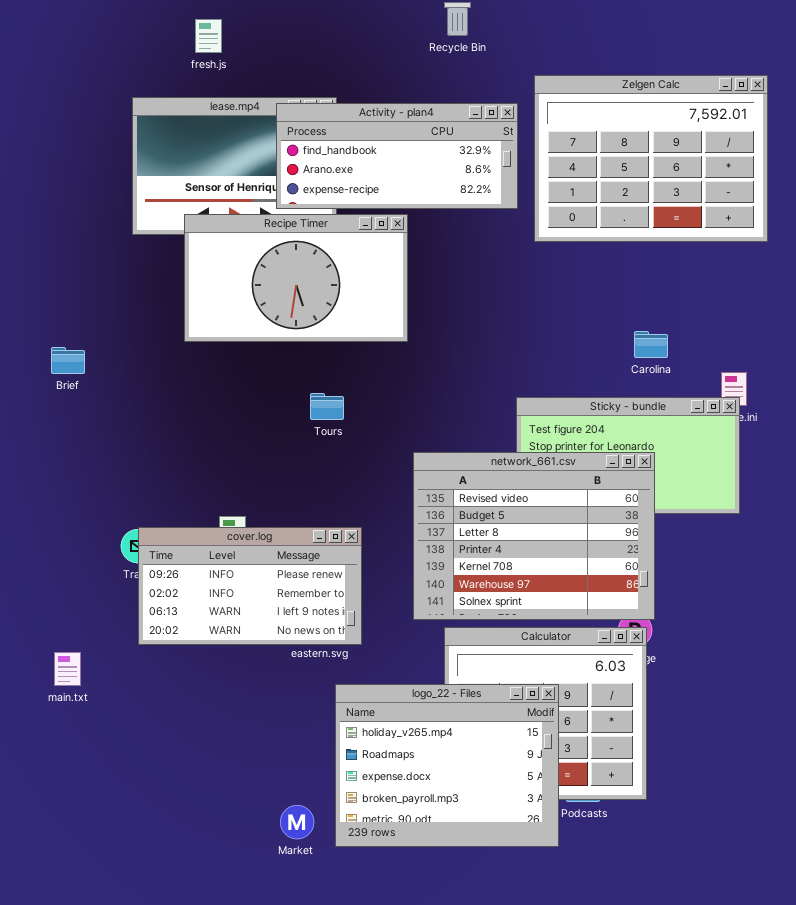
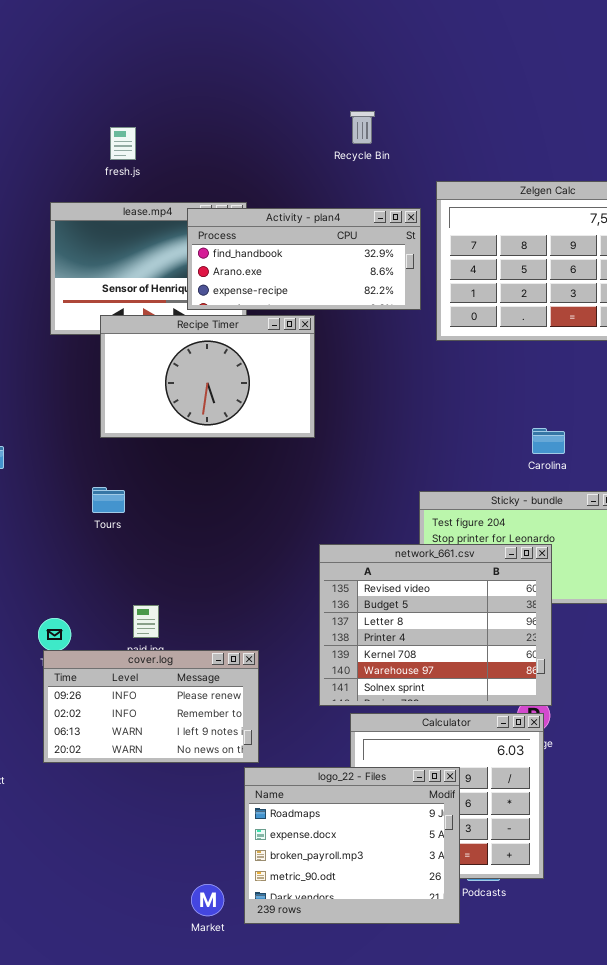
Tours: [310,393,344,420] -> [92,487,125,513], moved
cover.log: [138,527,362,645] -> [43,650,259,763], moved
logo_22 - Files: [335,684,559,847] -> [244,767,460,924], scrolled down 1 row

